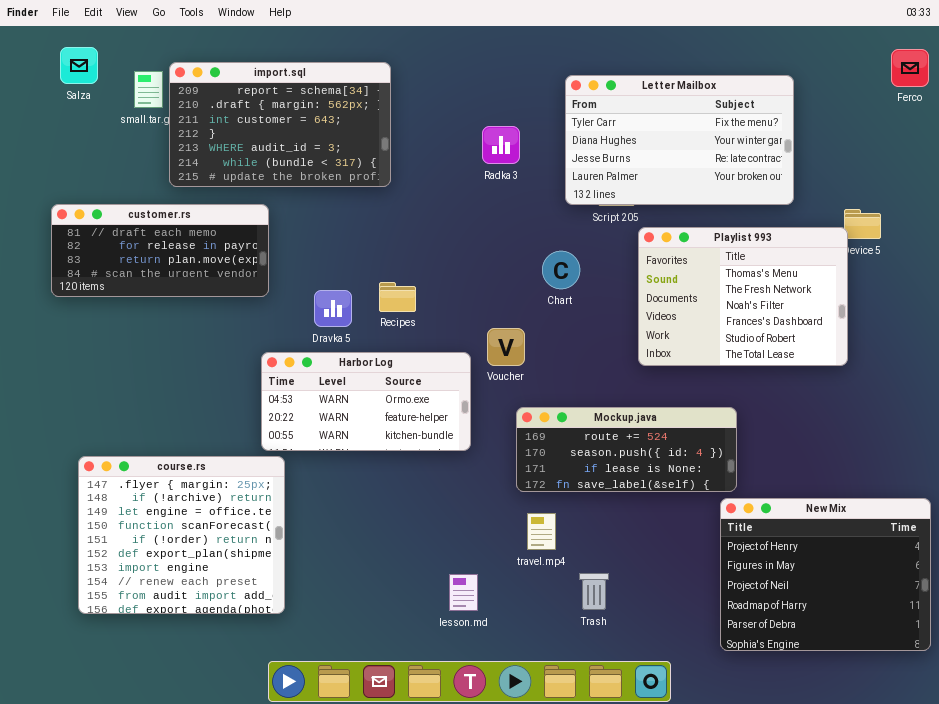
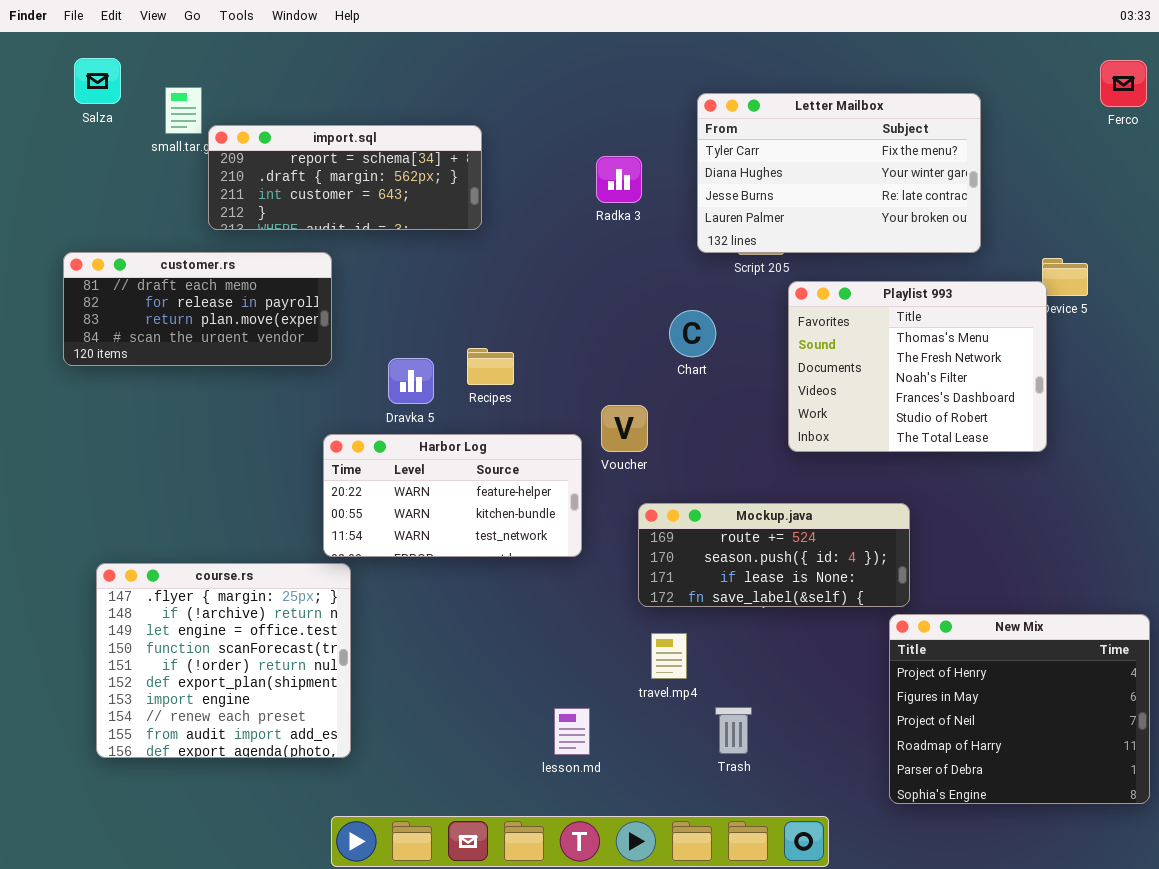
import.sql: [169,62,391,187] -> [208,125,482,230], resized
Harbor Log: [261,352,471,451] -> [323,434,582,557], scrolled down 1 row

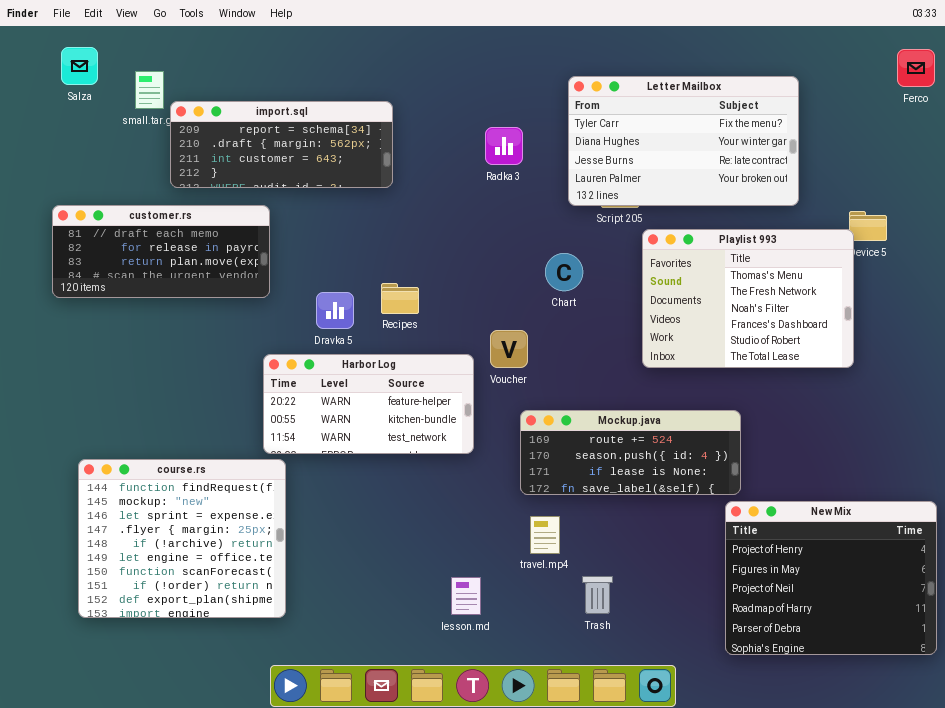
course.rs: [96,563,351,758] -> [78,459,286,618], scrolled up 3 rows

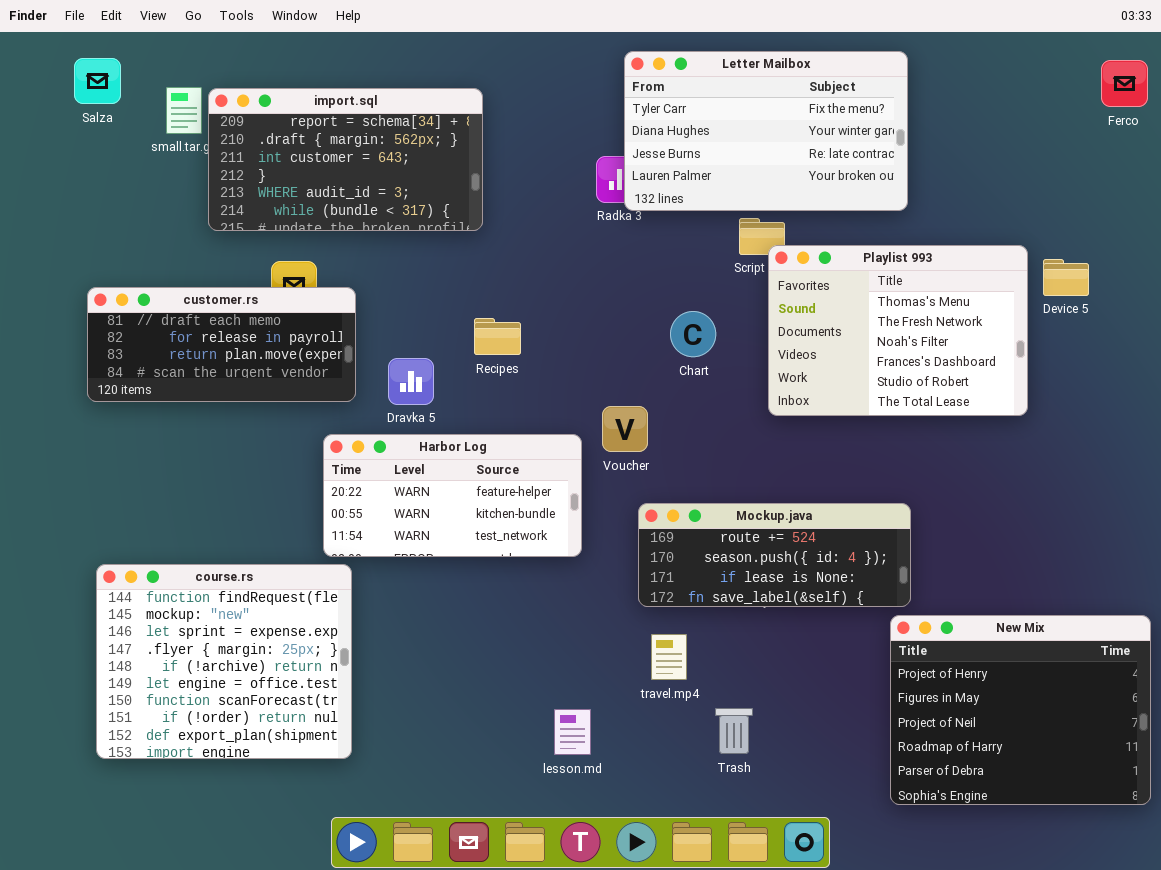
Letter Mailbox: [568,76,799,206] -> [624,51,908,211], moved
import.sql: [170,101,393,188] -> [208,88,483,231], resized
customer.rs: [52,205,270,298] -> [87,287,356,402], moved
Playlist 993: [642,229,854,368] -> [768,245,1028,416], moved
Recipes: [381,283,419,314] -> [474,318,521,355], moved

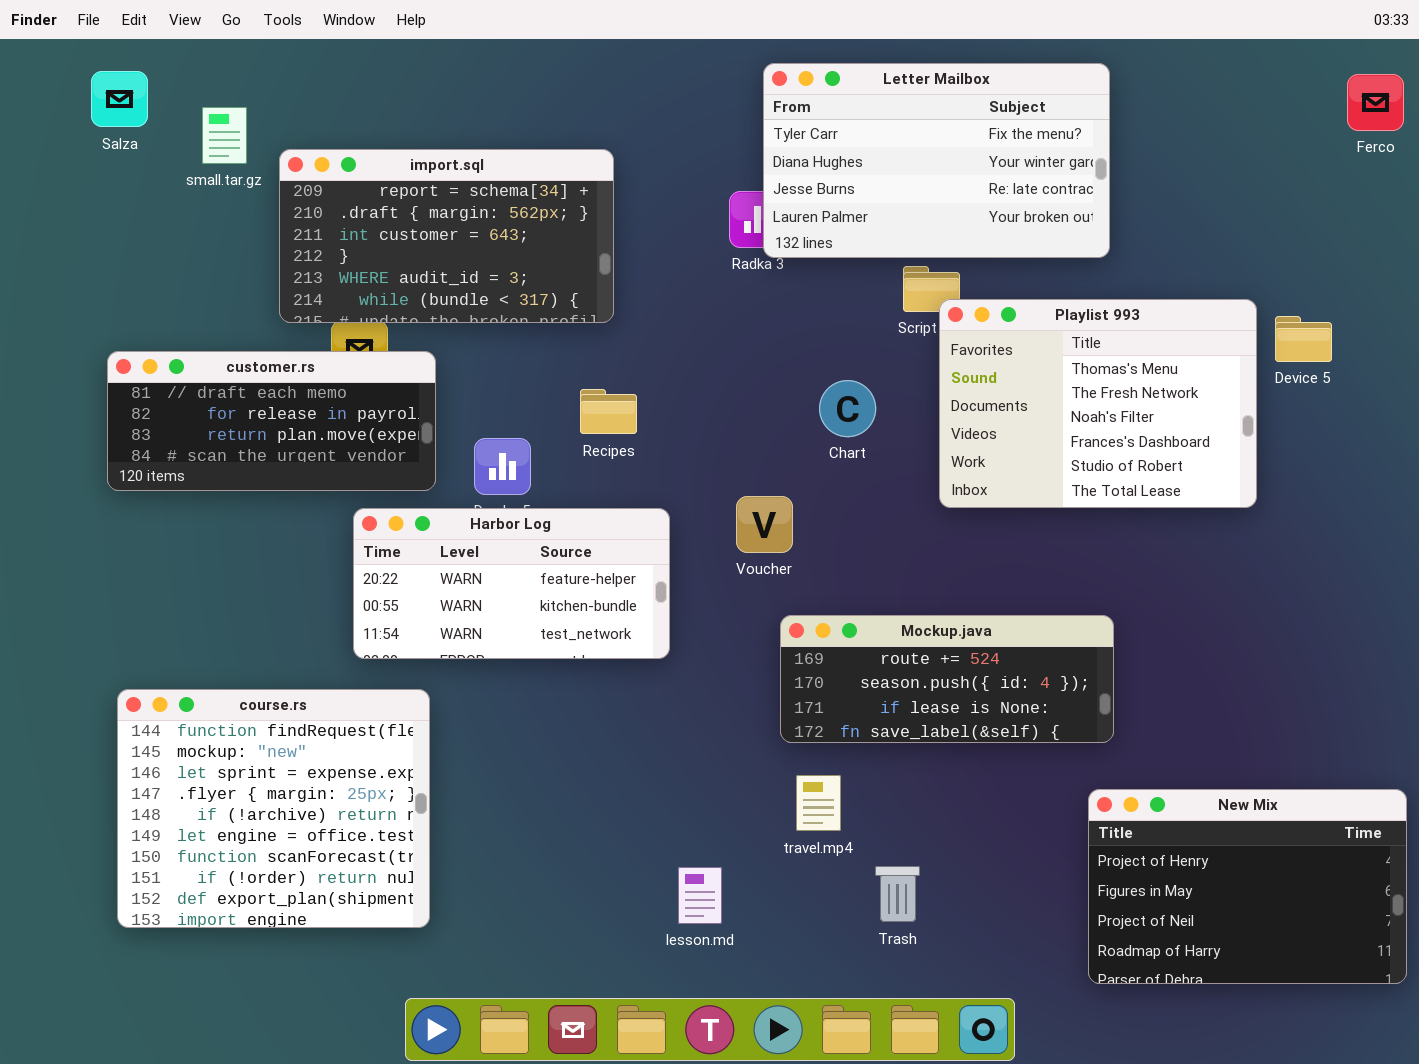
import.sql: [208,88,483,231] -> [279,149,614,323], moved
Harbor Log: [323,434,582,557] -> [353,508,670,659], moved
New Mix: [890,615,1151,805] -> [1088,789,1407,984], resized

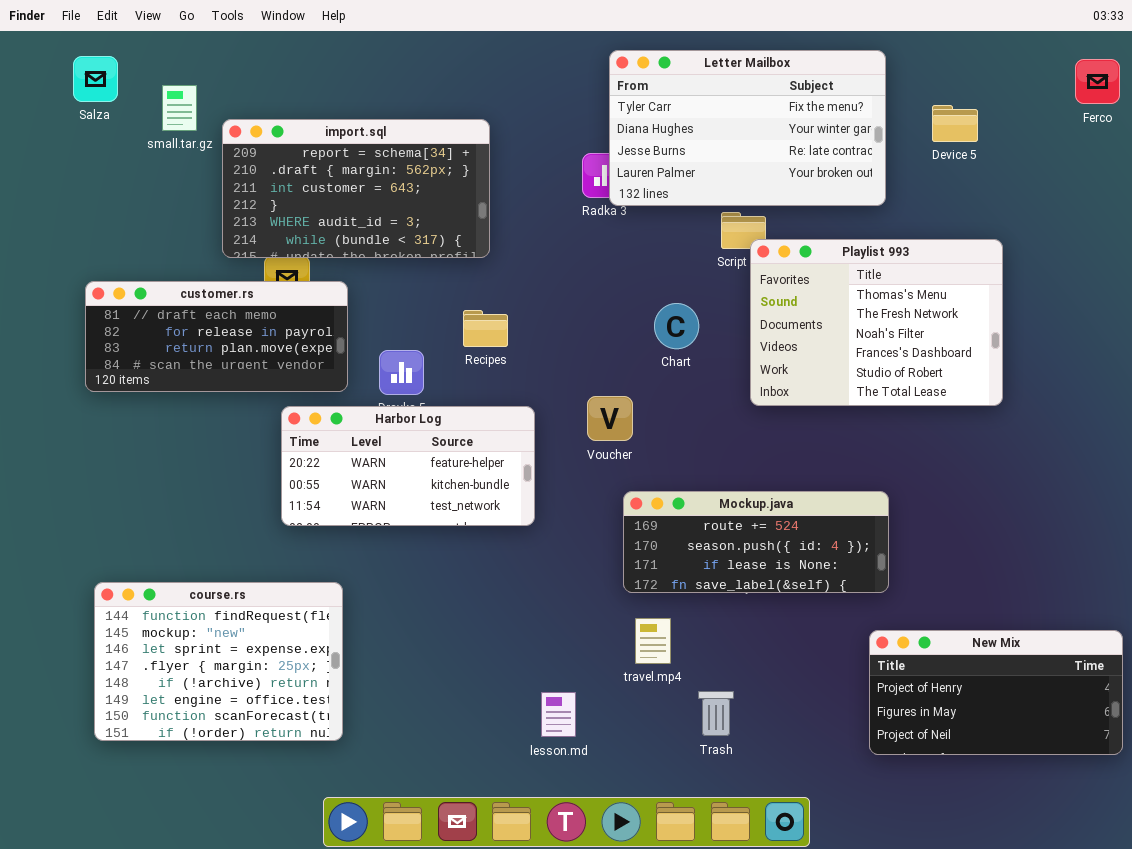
Device 5: [1275,316,1332,362] -> [932,105,978,142], moved
course.rs: [117,689,430,928] -> [94,582,343,741], resized
New Mix: [1088,789,1407,984] -> [869,630,1123,755], resized

